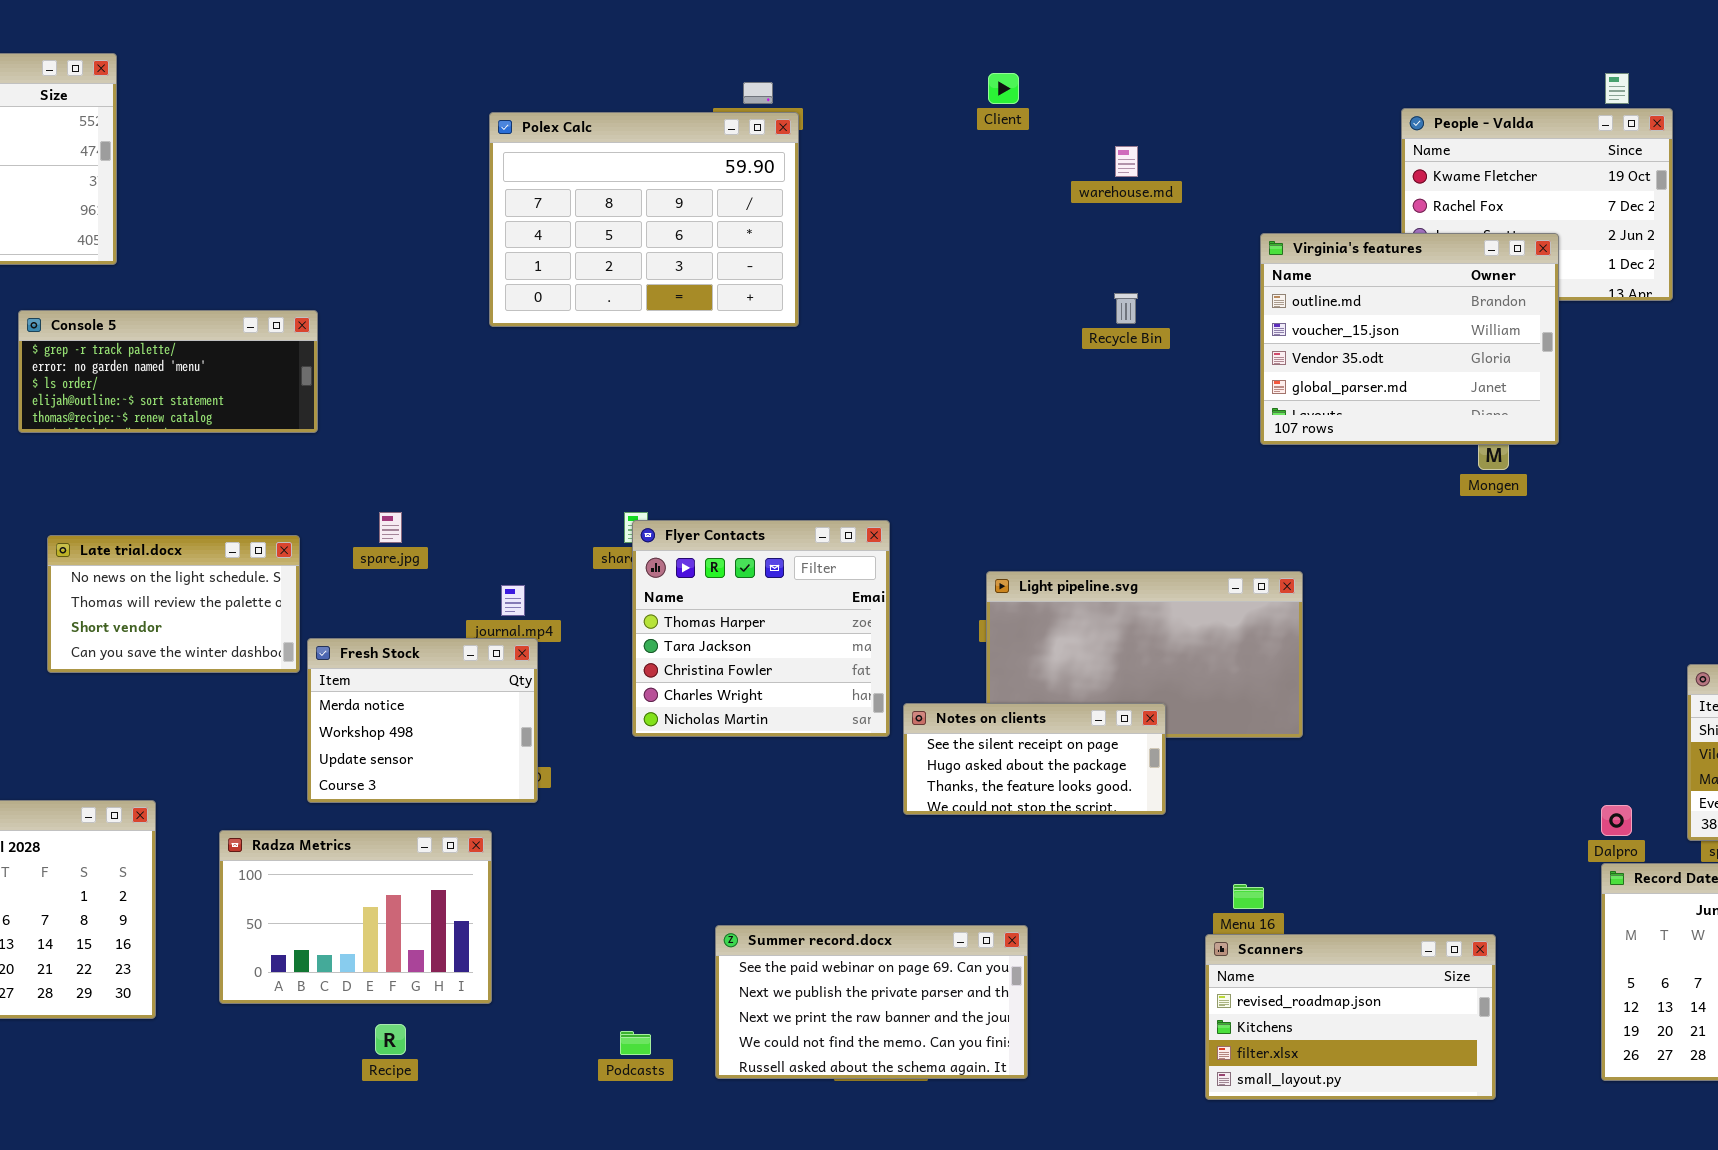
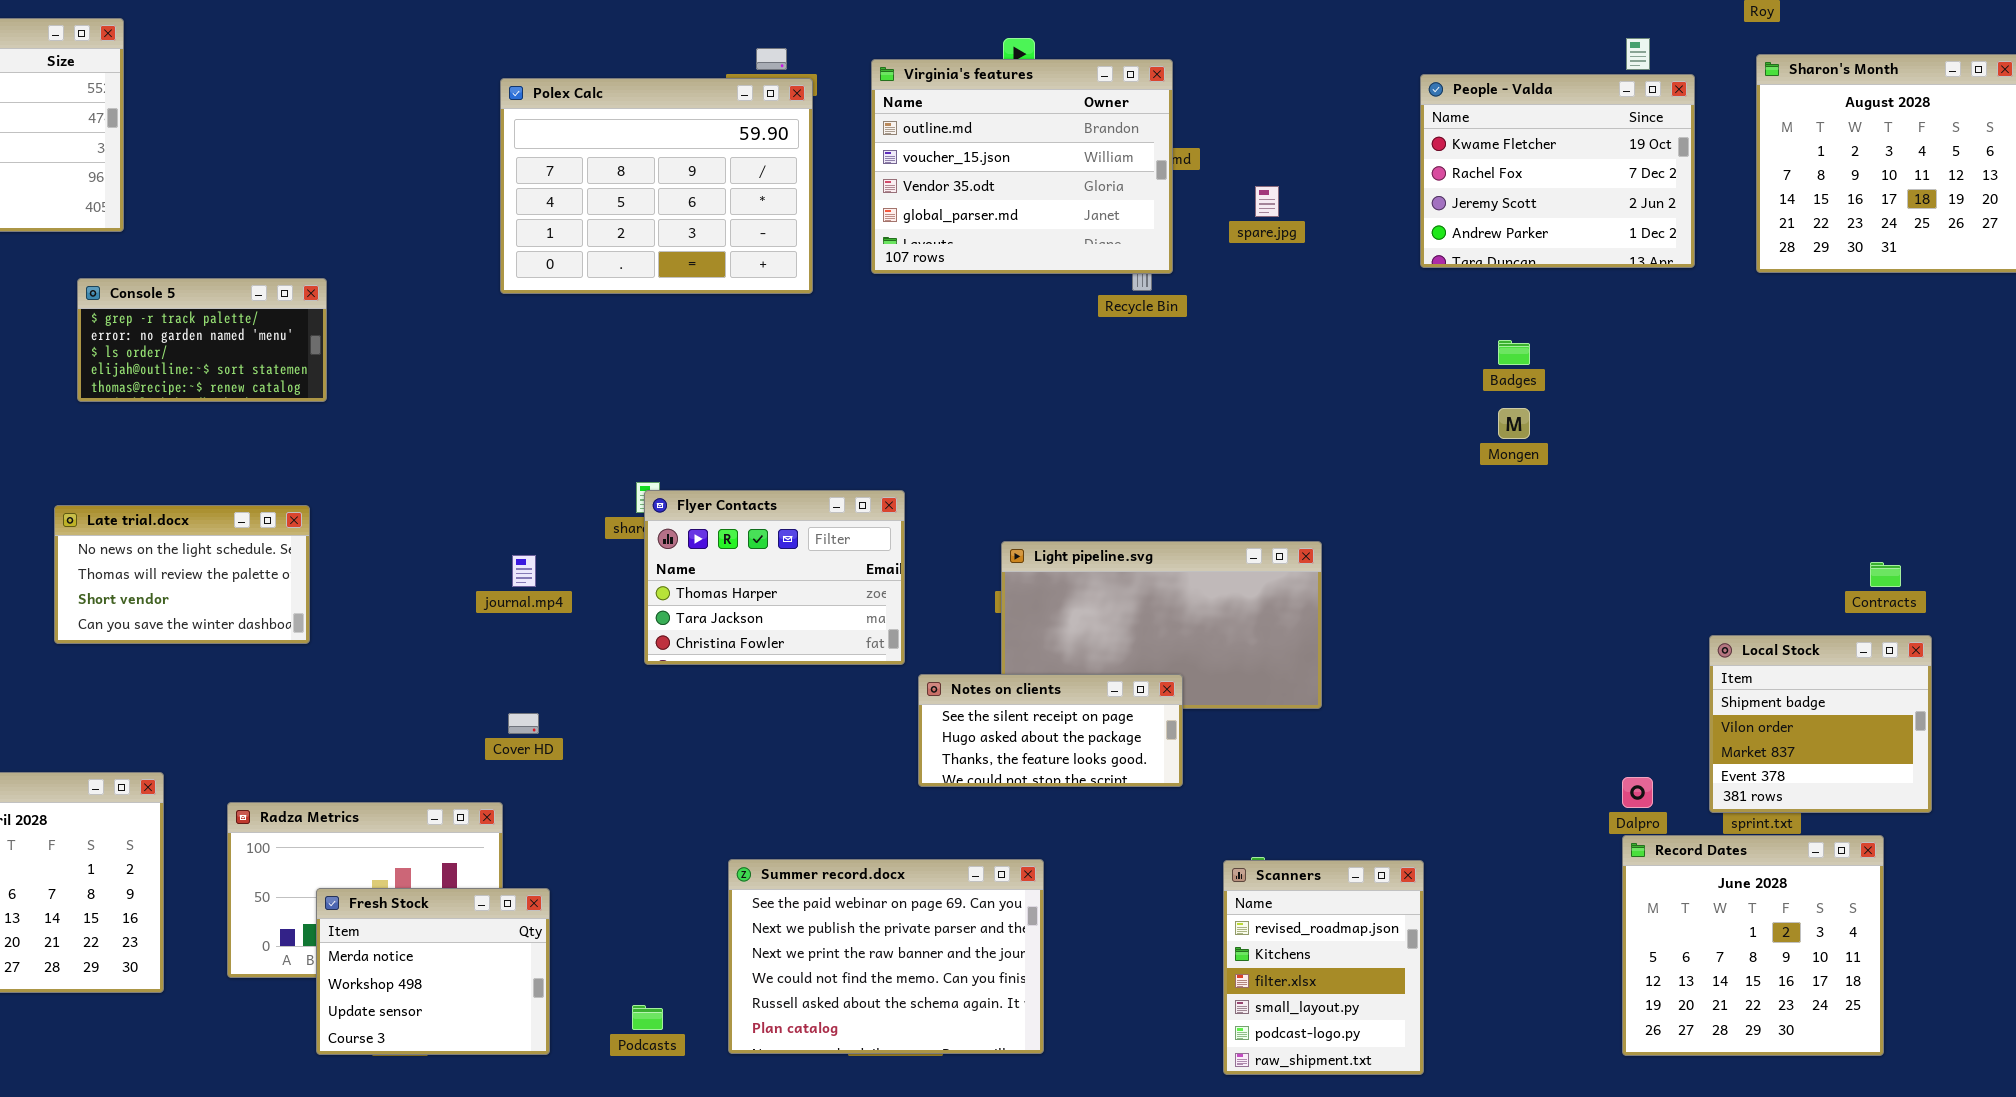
Virginia's features: [1260,233,1559,445] -> [871,59,1173,274], moved
Console 5: [18,310,318,433] -> [77,278,327,402], resized
spare.jpg: [379,512,402,543] -> [1255,186,1279,217], moved
Flyer Contacts: [632,520,890,737] -> [644,490,905,665], resized
Fresh Stock: [307,638,538,803] -> [316,888,550,1055], moved
Summer record.docx: [715,925,1028,1079] -> [728,859,1044,1054], resized
Scanners: [1205,934,1496,1100] -> [1223,860,1424,1075], resized

